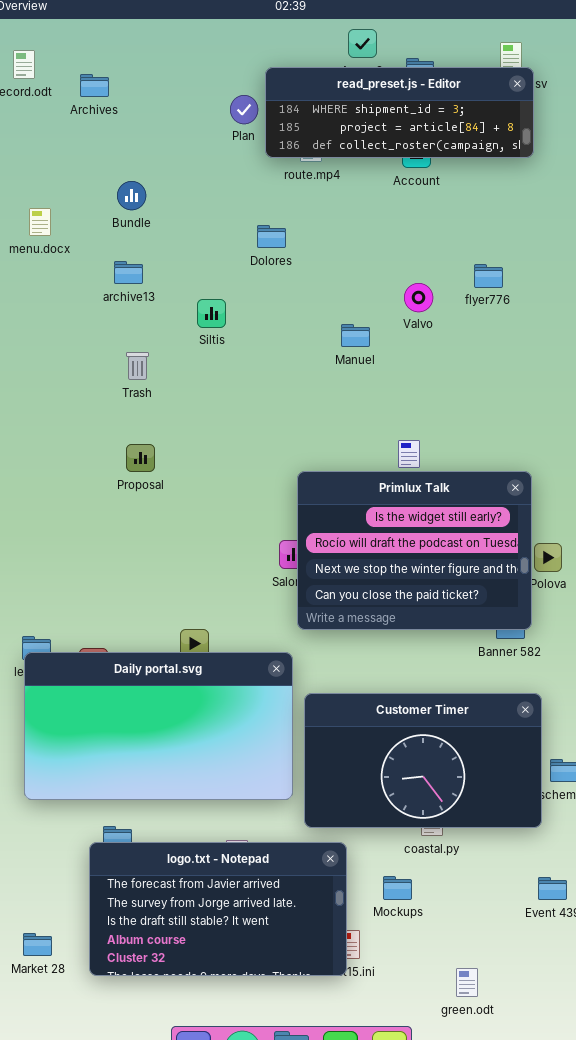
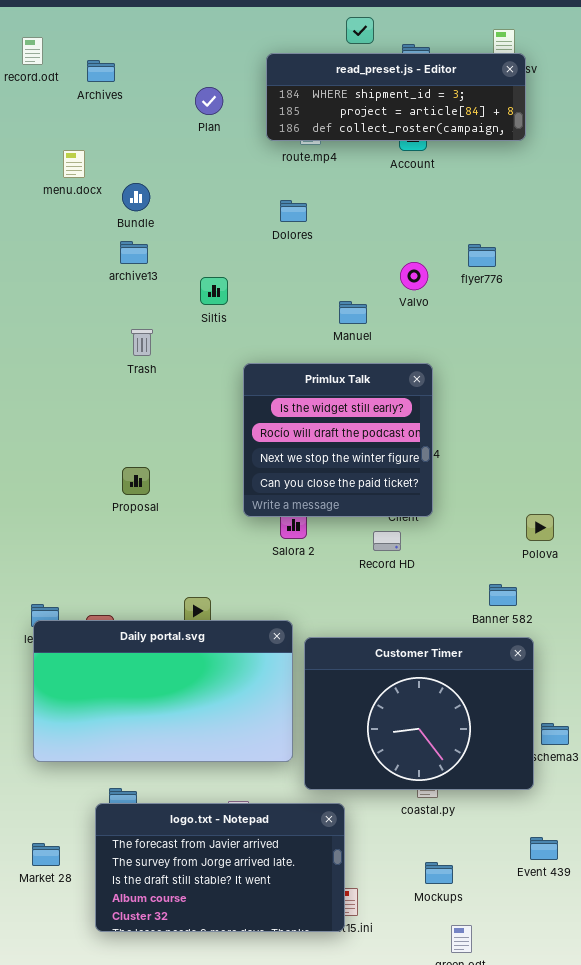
Plan: [230,95,258,124] -> [195,87,223,115], moved
Bundle: [117,181,146,210] -> [122,183,150,211], moved
menu.docx: [29,208,51,236] -> [63,150,85,178], moved
Dolores: [257,225,286,248] -> [280,200,307,222], moved
Proposal: [126,444,155,472] -> [122,467,150,495], moved
Primlux Talk: [297,471,532,630] -> [243,363,433,517], moved, resized
Customer Timer: [304,693,542,828] -> [304,637,534,790], resized
Mockups: [383,876,412,900] -> [425,862,453,884], moved
Market 28: [23,933,52,956] -> [32,843,60,866], moved

